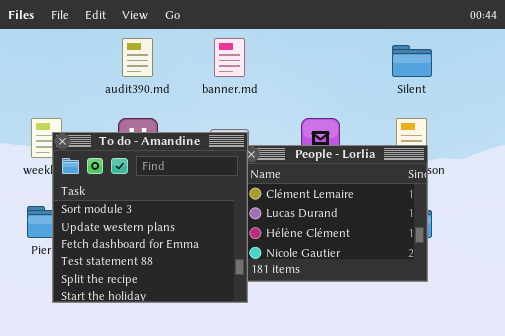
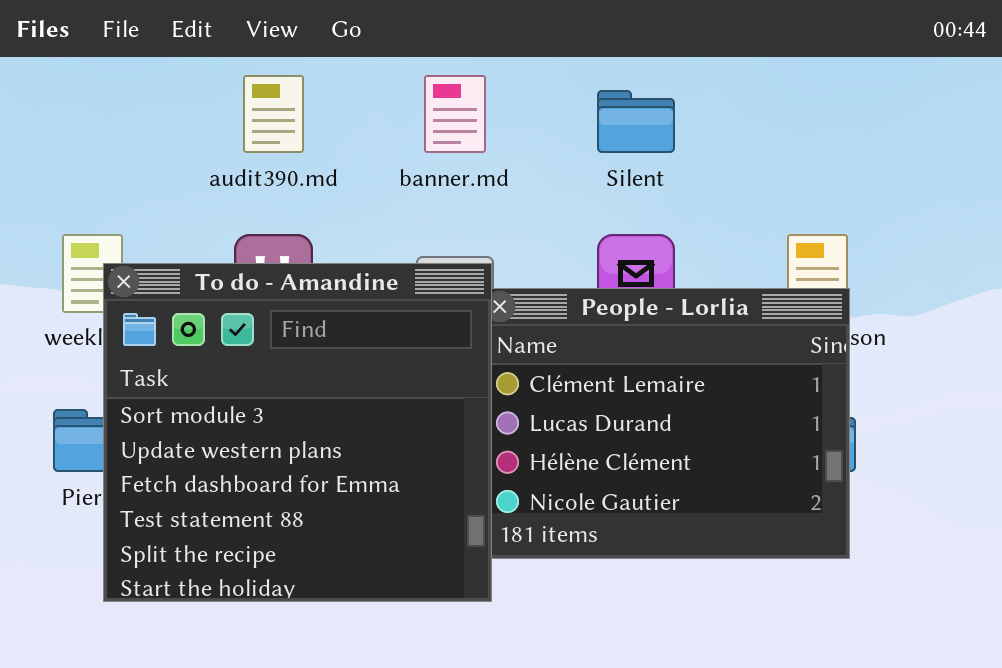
Silent: [392,45,432,77] -> [597,90,675,153], moved

